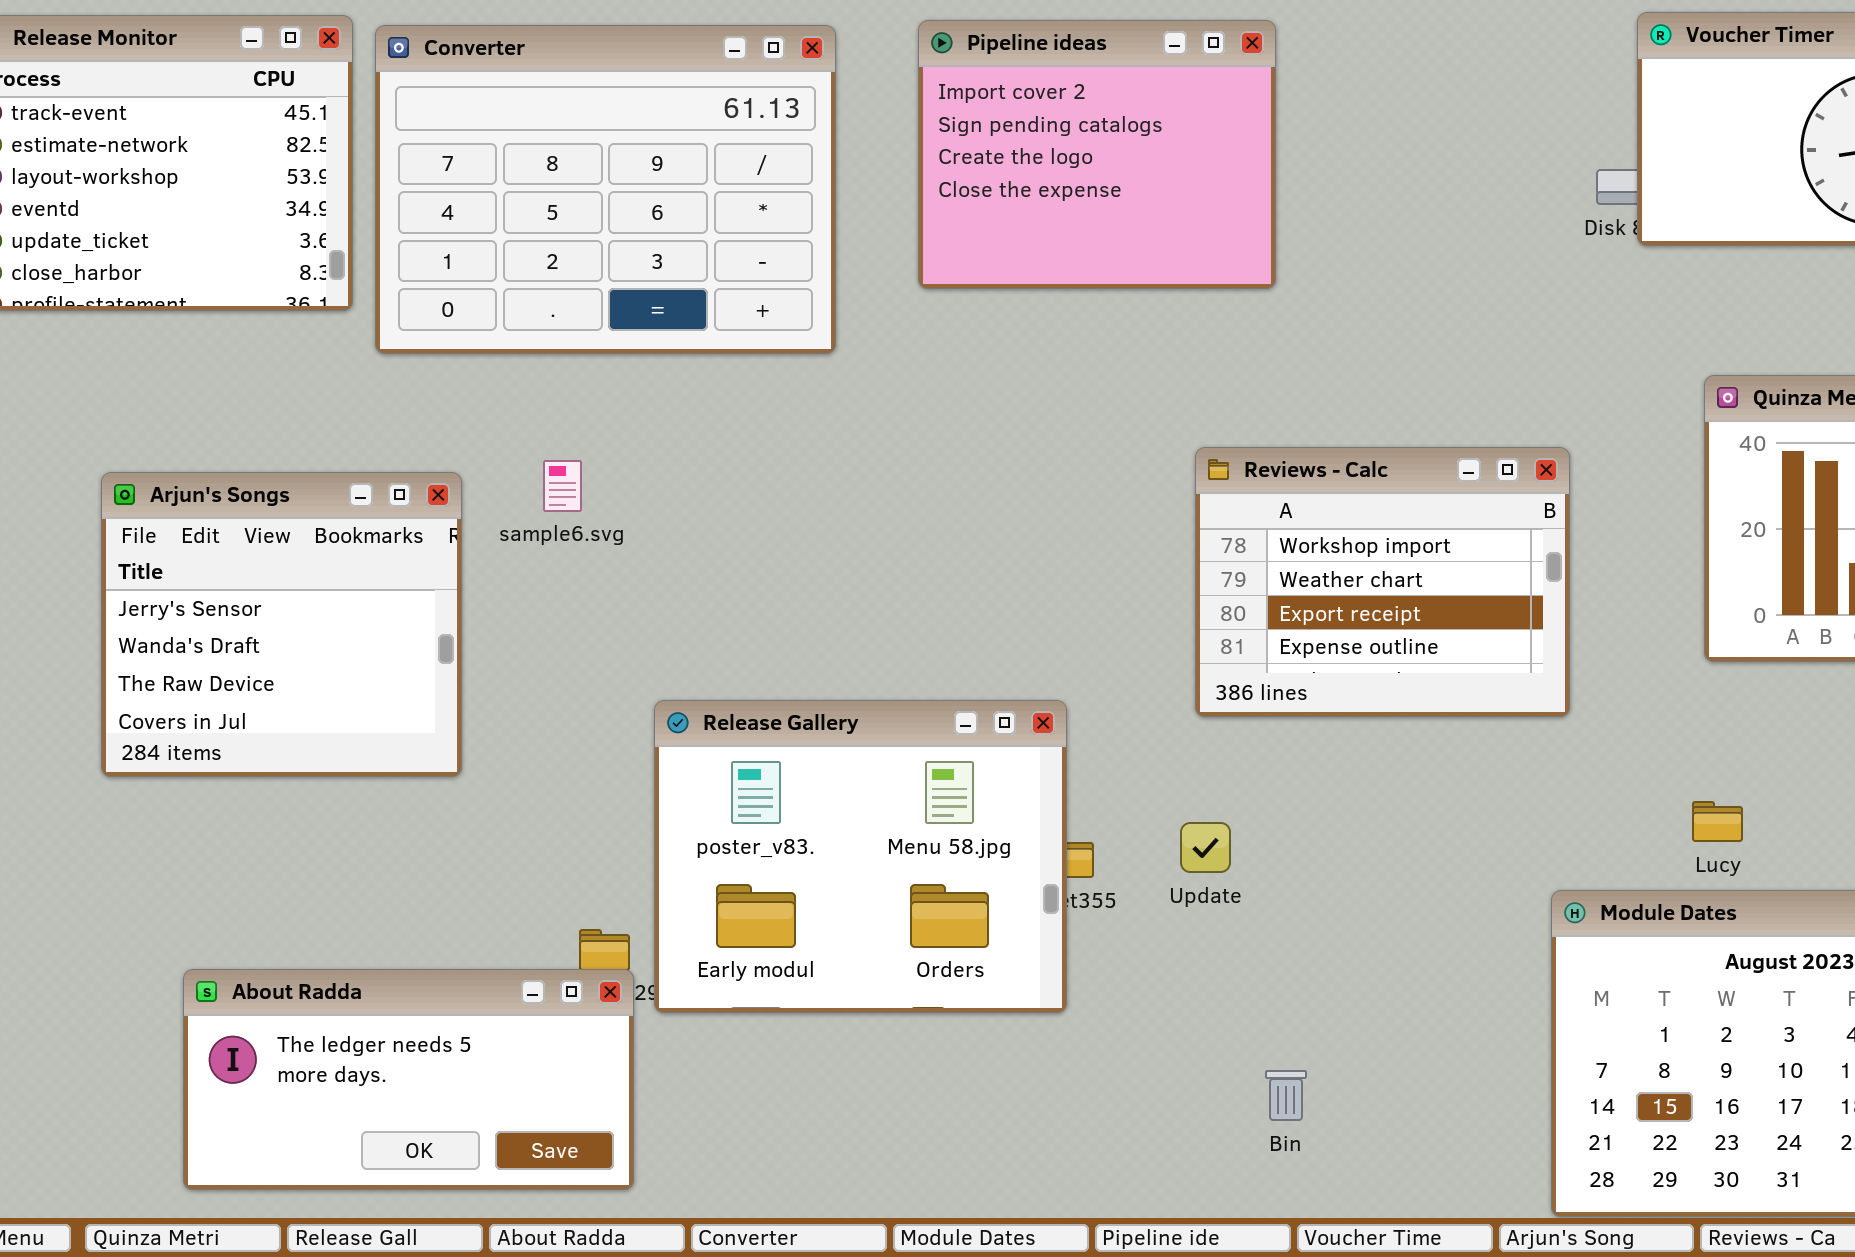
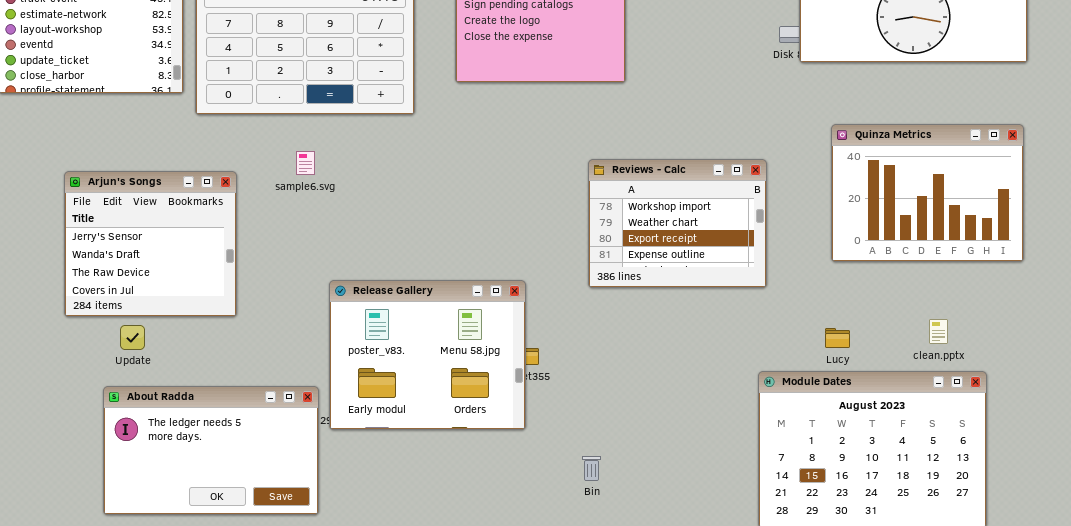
sample6.svg: [543,460,582,512] -> [296,151,315,175], moved
Update: [1180,822,1231,873] -> [120,325,145,350], moved
About Radda: [183,969,634,1190] -> [103,386,319,515], resized
Bin: [1265,1070,1307,1121] -> [582,456,601,481], moved

